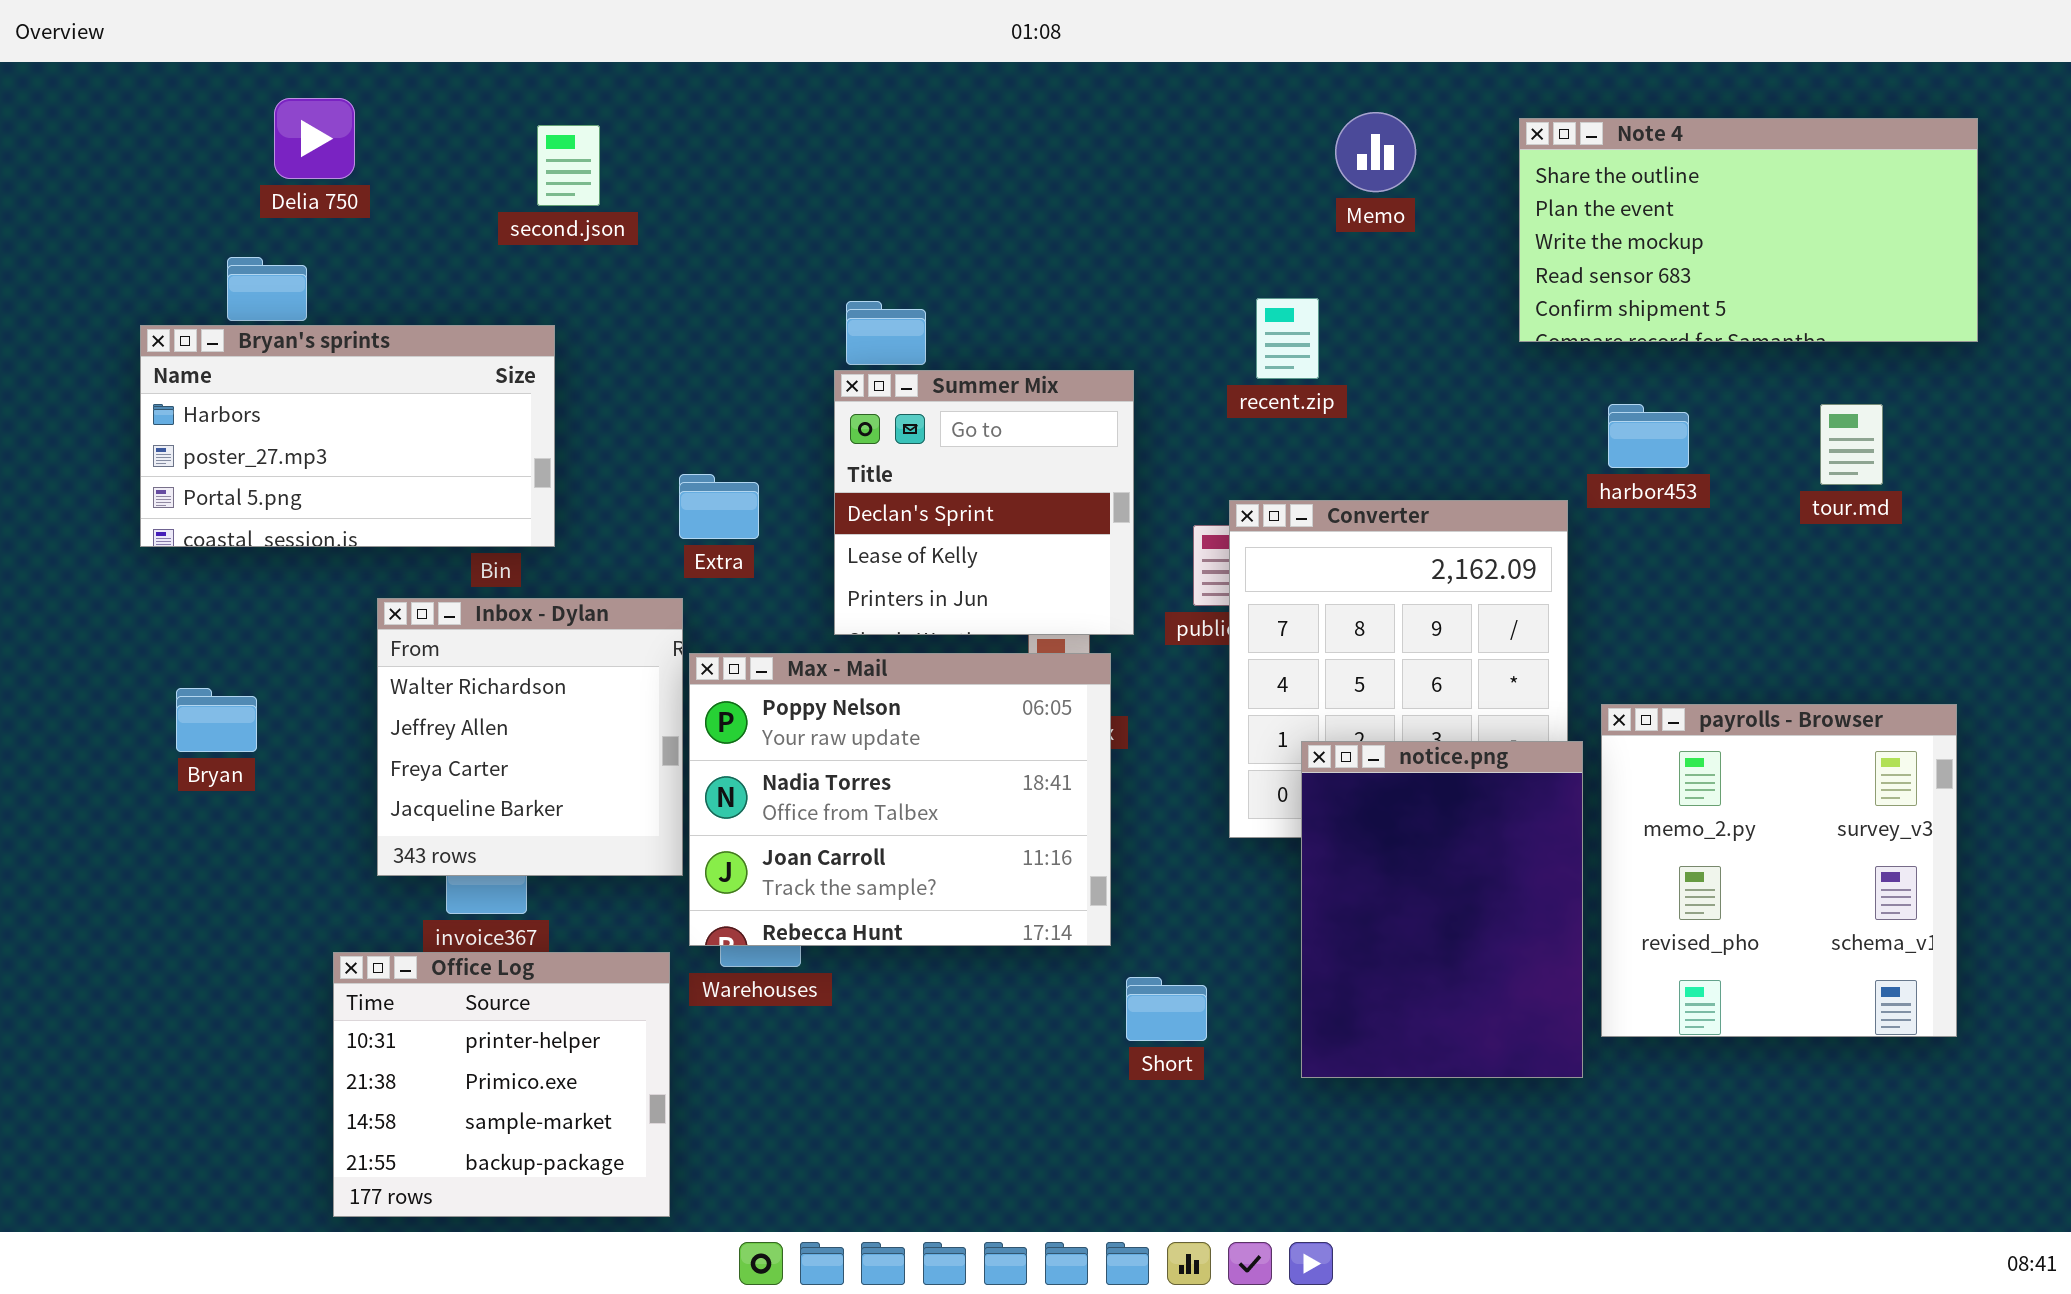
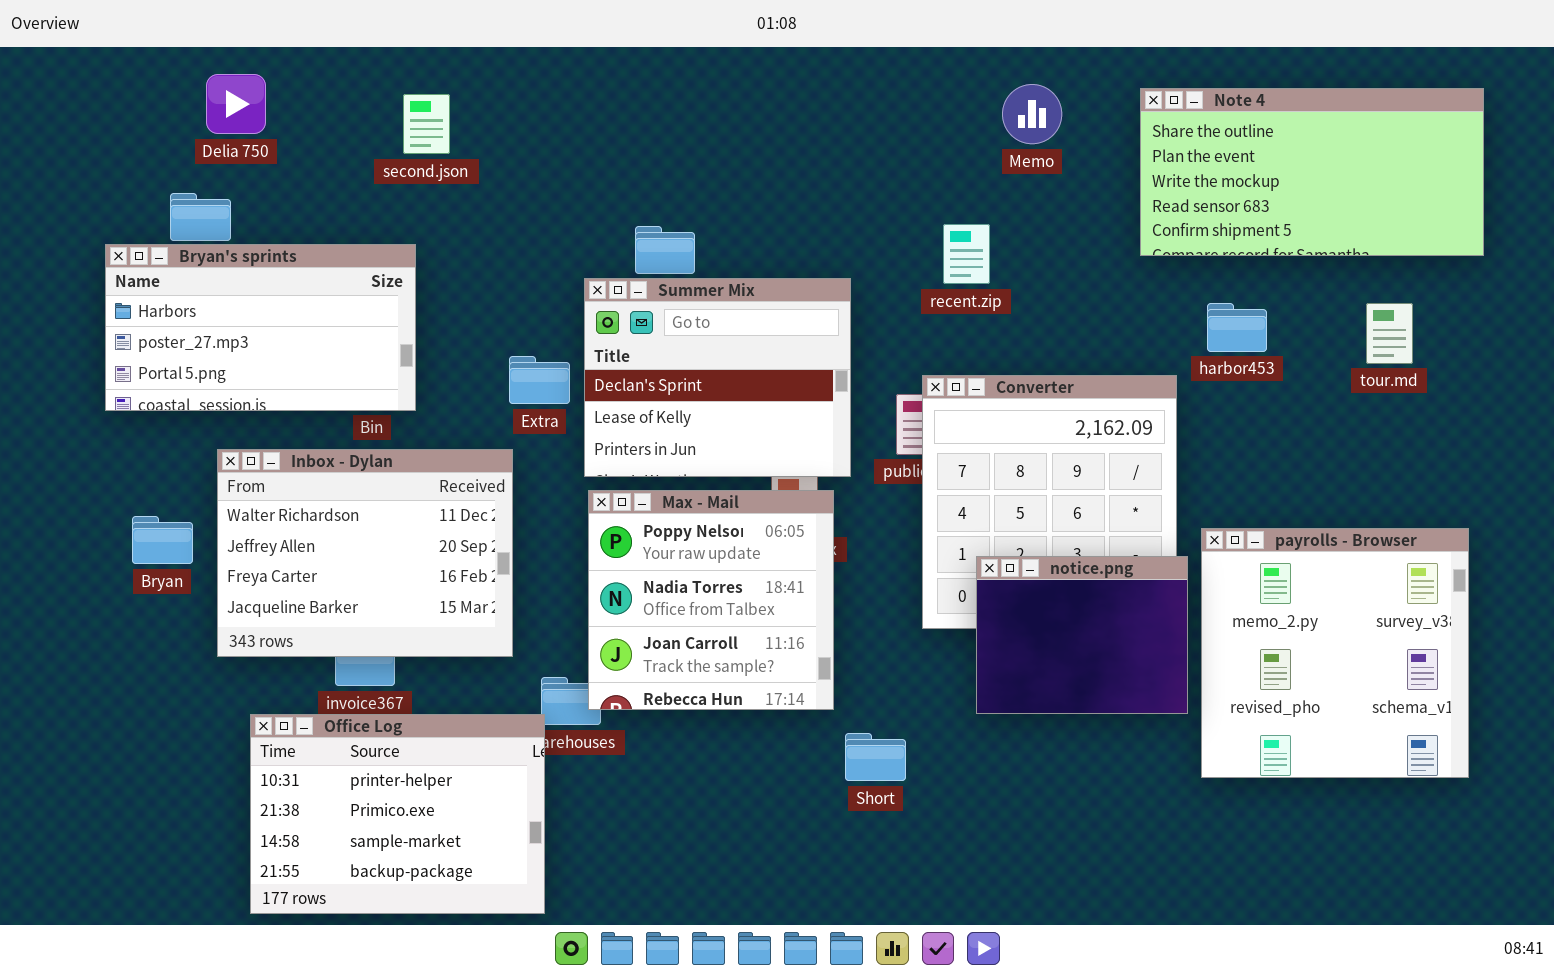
Summer Mix: [834,370,1134,635] -> [584,278,851,477], resized
Inbox - Dylan: [377,598,683,876] -> [217,449,513,657], resized
Max - Mail: [689,653,1111,946] -> [588,490,834,710], resized
notice.png: [1301,741,1583,1078] -> [976,556,1188,714], resized
Office Log: [333,952,670,1217] -> [250,714,545,914], resized

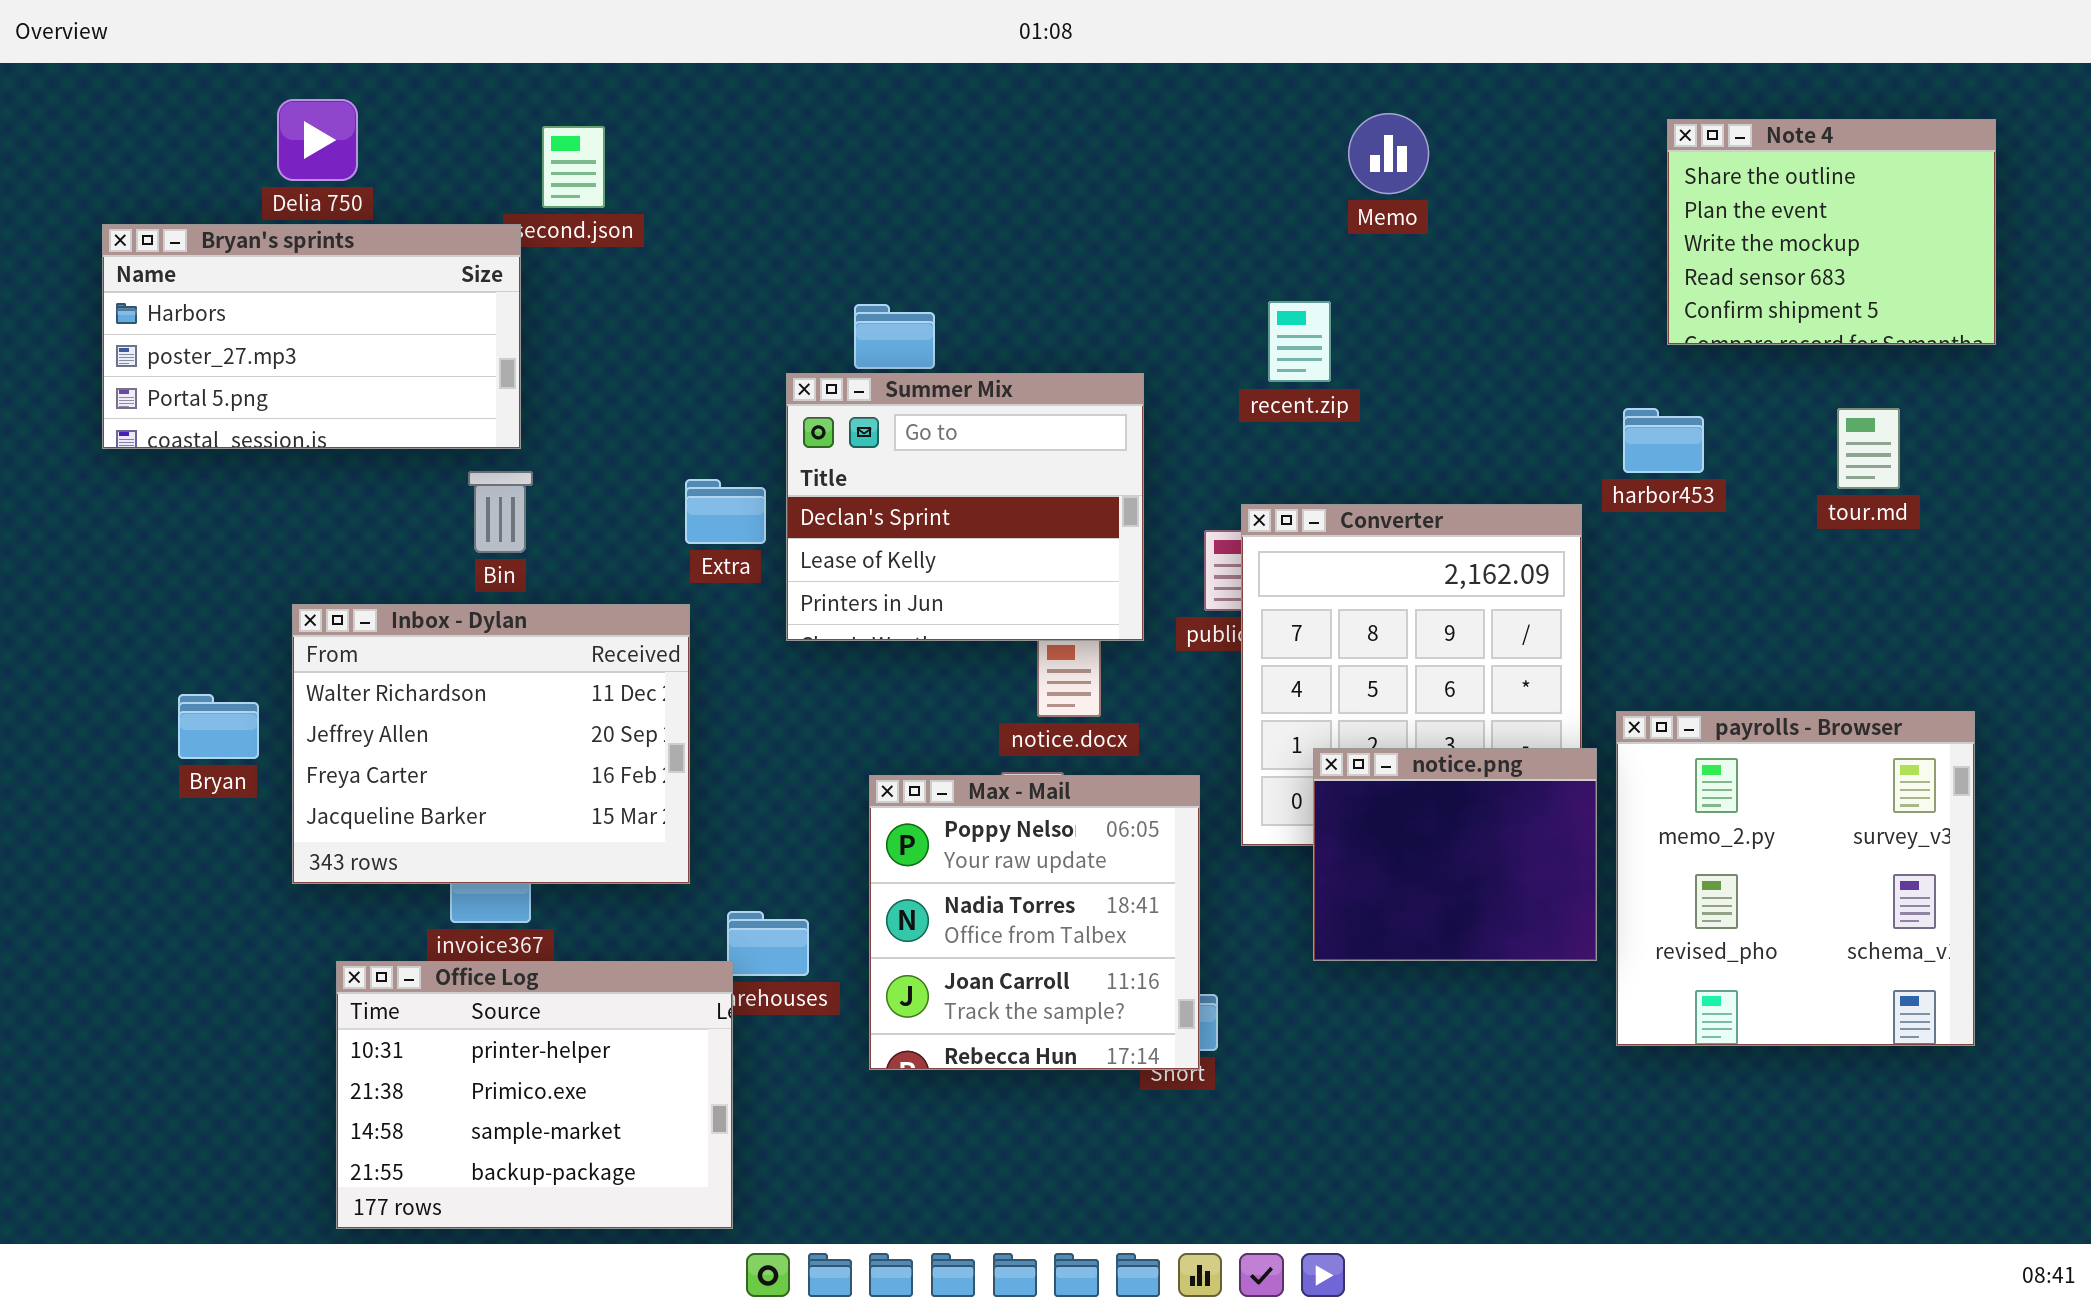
Note 4: [1140,88,1484,256] -> [1667,119,1996,345], resized
Bryan's sprints: [105,244,416,411] -> [102,224,521,449], moved
Max - Mail: [588,490,834,710] -> [869,775,1200,1070], moved

